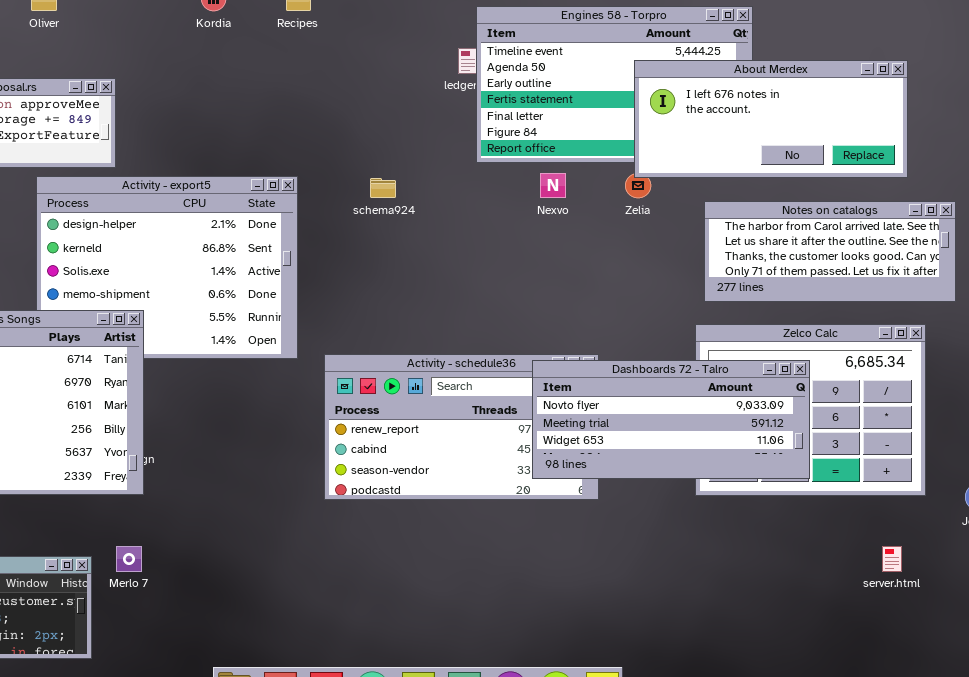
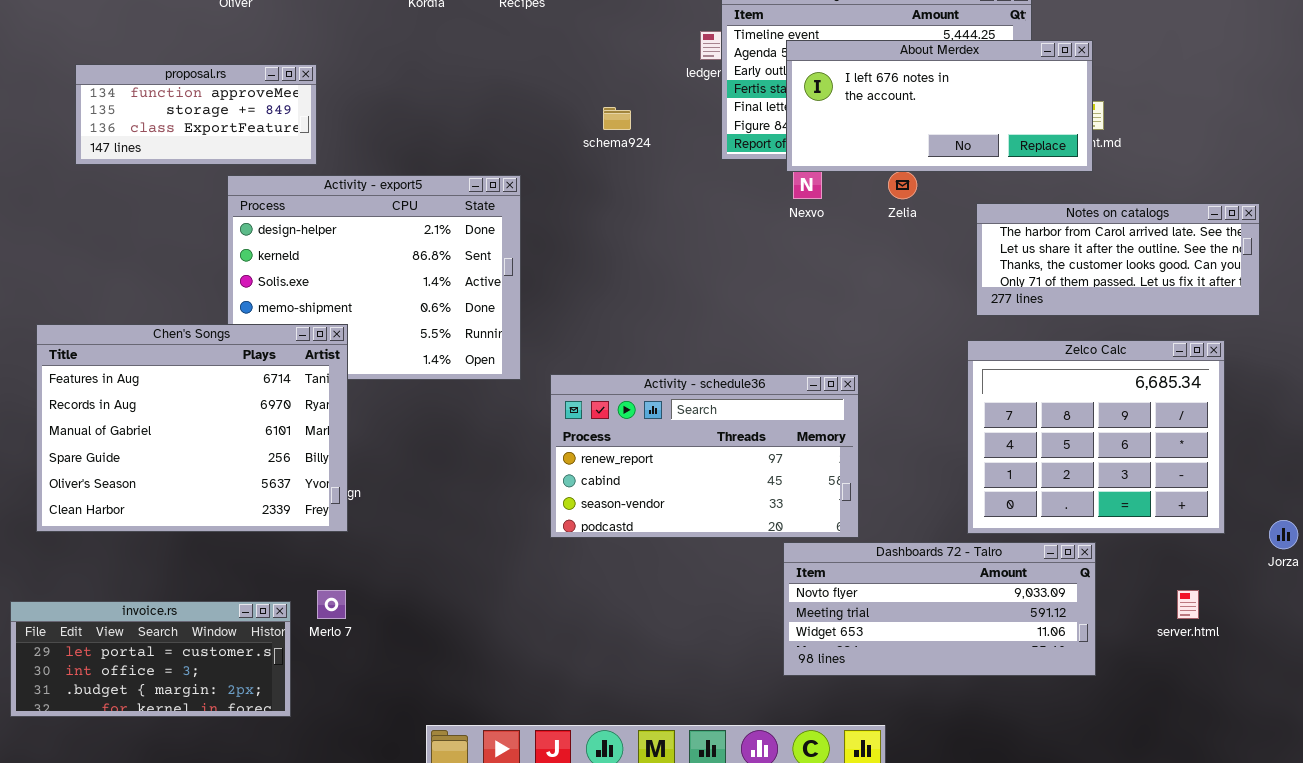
About Merdex: [634,60,908,178] -> [786,40,1093,172], moved
schema924: [370,178,396,198] -> [603,107,631,130], moved
Dashboards 72 - Talro: [532,360,810,479] -> [783,542,1096,676], moved

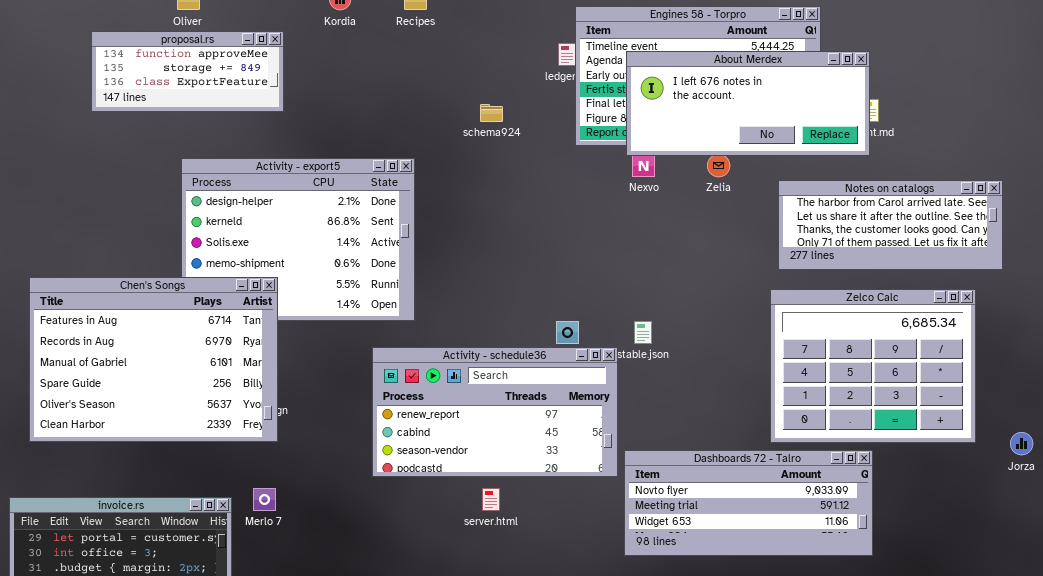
proposal.rs: [75,64,317,165] -> [91,31,284,112], moved
Activity - schedule36: [550,374,859,538] -> [372,347,618,477], moved
server.html: [1177,590,1199,619] -> [482,488,500,511], moved

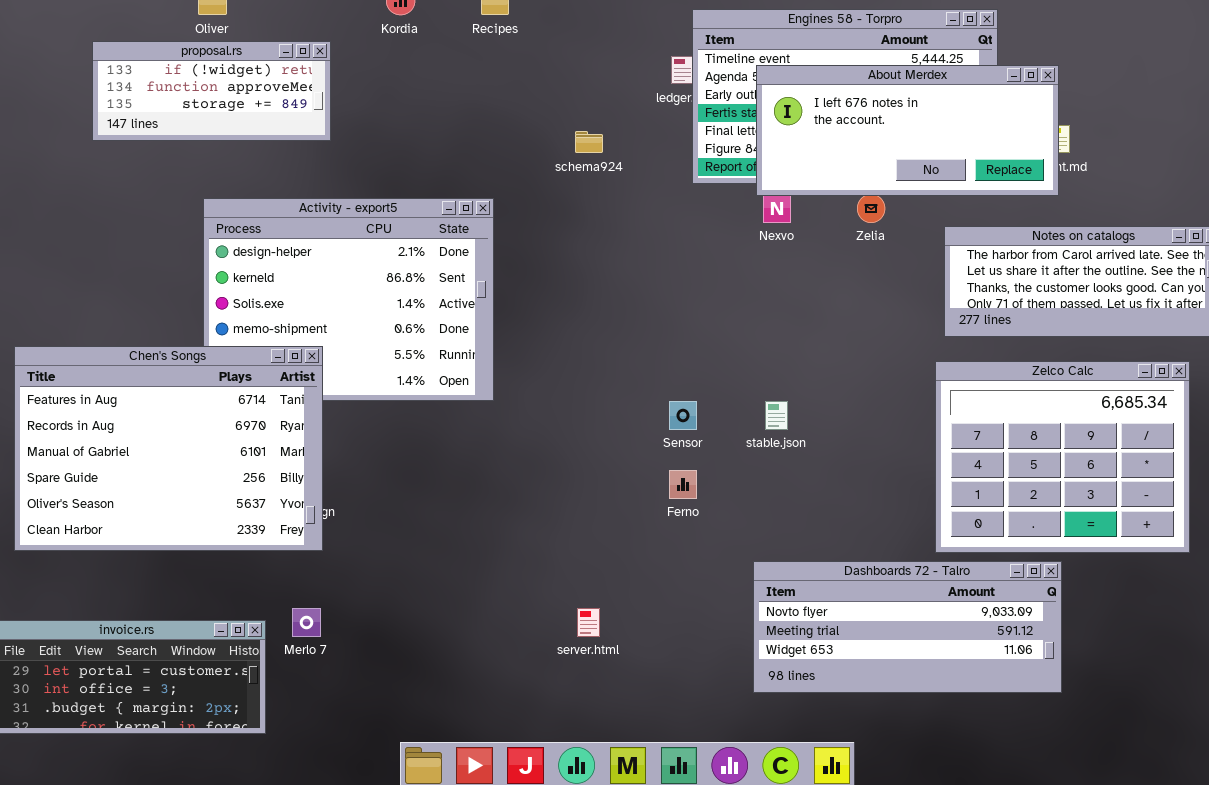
proposal.rs: [91,31,284,112] -> [92,41,331,141], scrolled up 1 row
Activity - schedule36: [372,347,618,477] -> none, closed

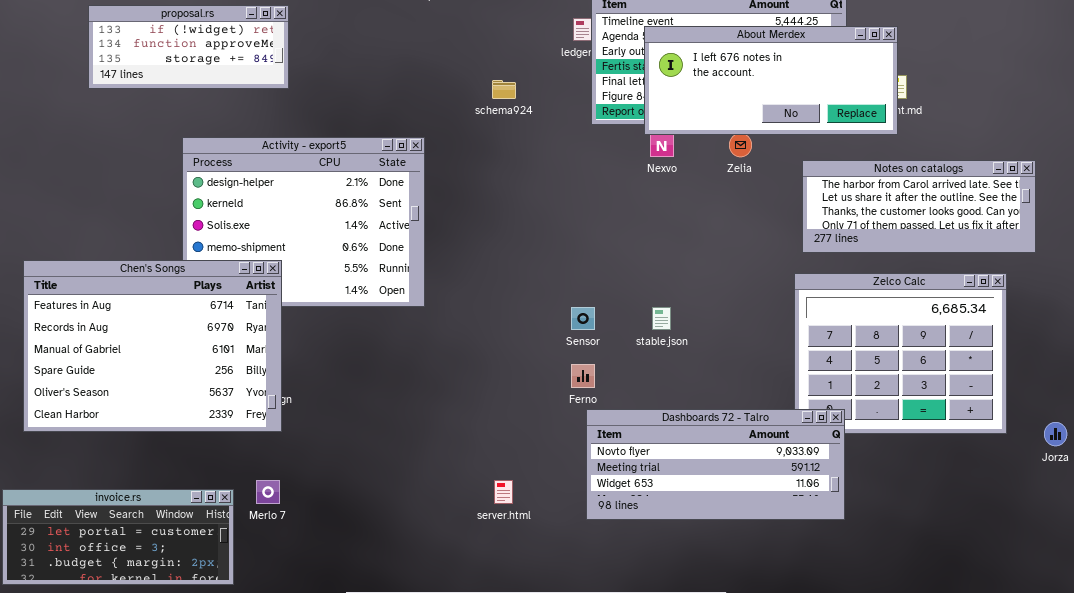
Dashboards 72 - Talro: [753,561,1062,693] -> [586,409,845,520], moved

